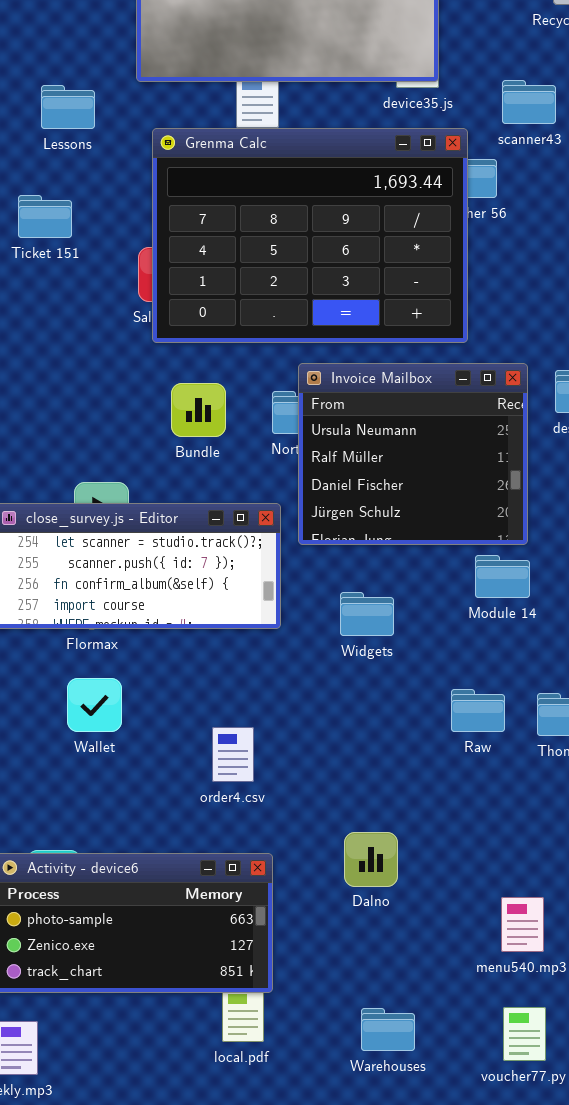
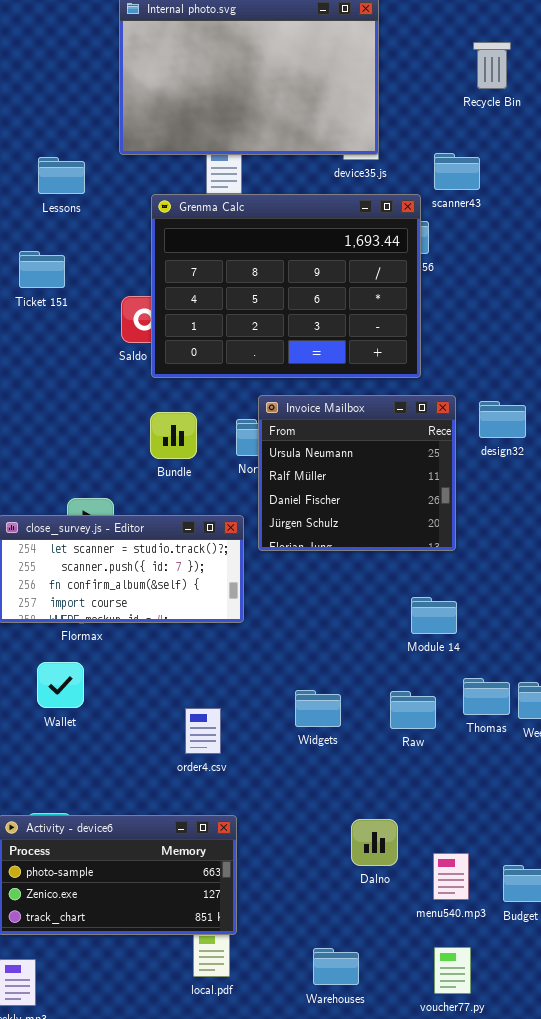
Grenma Calc: [152,128,468,343] -> [151,194,421,378], moved
Module 14: [475,555,530,598] -> [411,597,457,634], moved
Widgets: [340,592,394,636] -> [295,690,341,727], moved
Wallet: [67,678,122,732] -> [37,662,84,708], moved
Raw: [451,689,505,732] -> [390,691,436,729], moved
Dalno: [344,832,398,887] -> [351,819,398,866], moved

